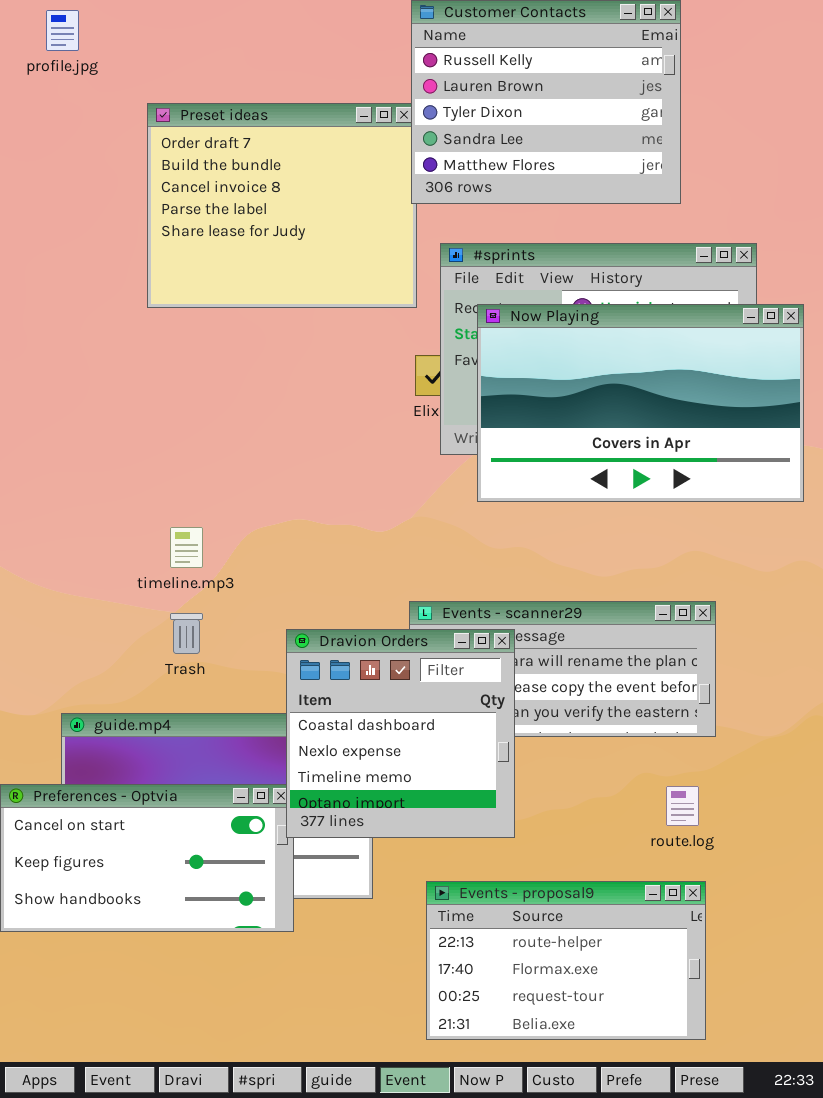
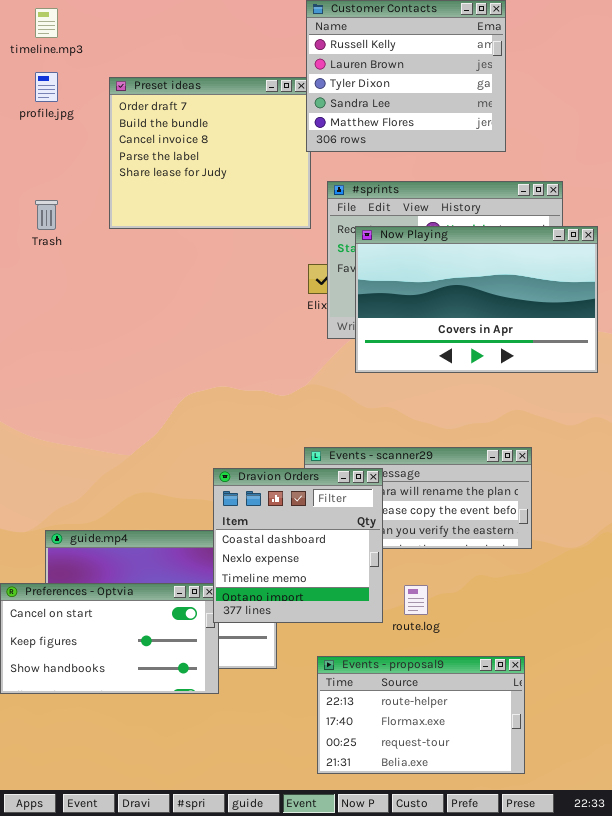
profile.jpg: [46,10,79,51] -> [35,72,58,102], moved
timeline.mp3: [170,527,203,568] -> [35,8,58,38], moved
Trash: [170,613,203,654] -> [35,200,58,230], moved
route.log: [666,786,699,826] -> [404,585,428,615], moved

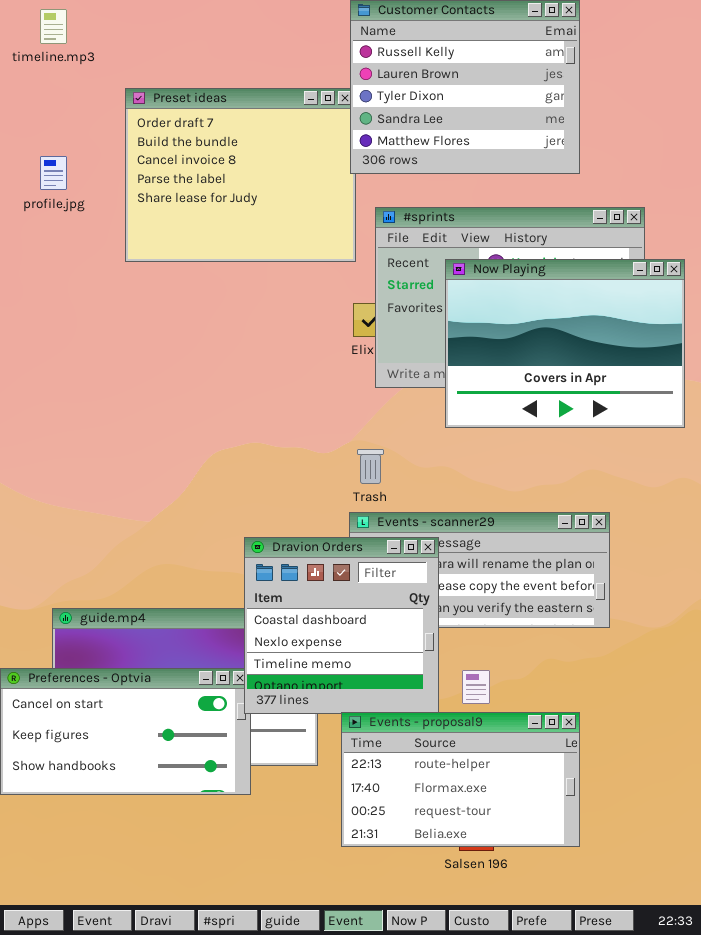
profile.jpg: [35,72,58,102] -> [40,156,67,190], moved
Trash: [35,200,58,230] -> [357,449,384,484], moved
Now Playing: [355,226,598,373] -> [445,259,685,428], resized
Events - proposal9: [317,656,525,774] -> [341,712,580,847], moved

